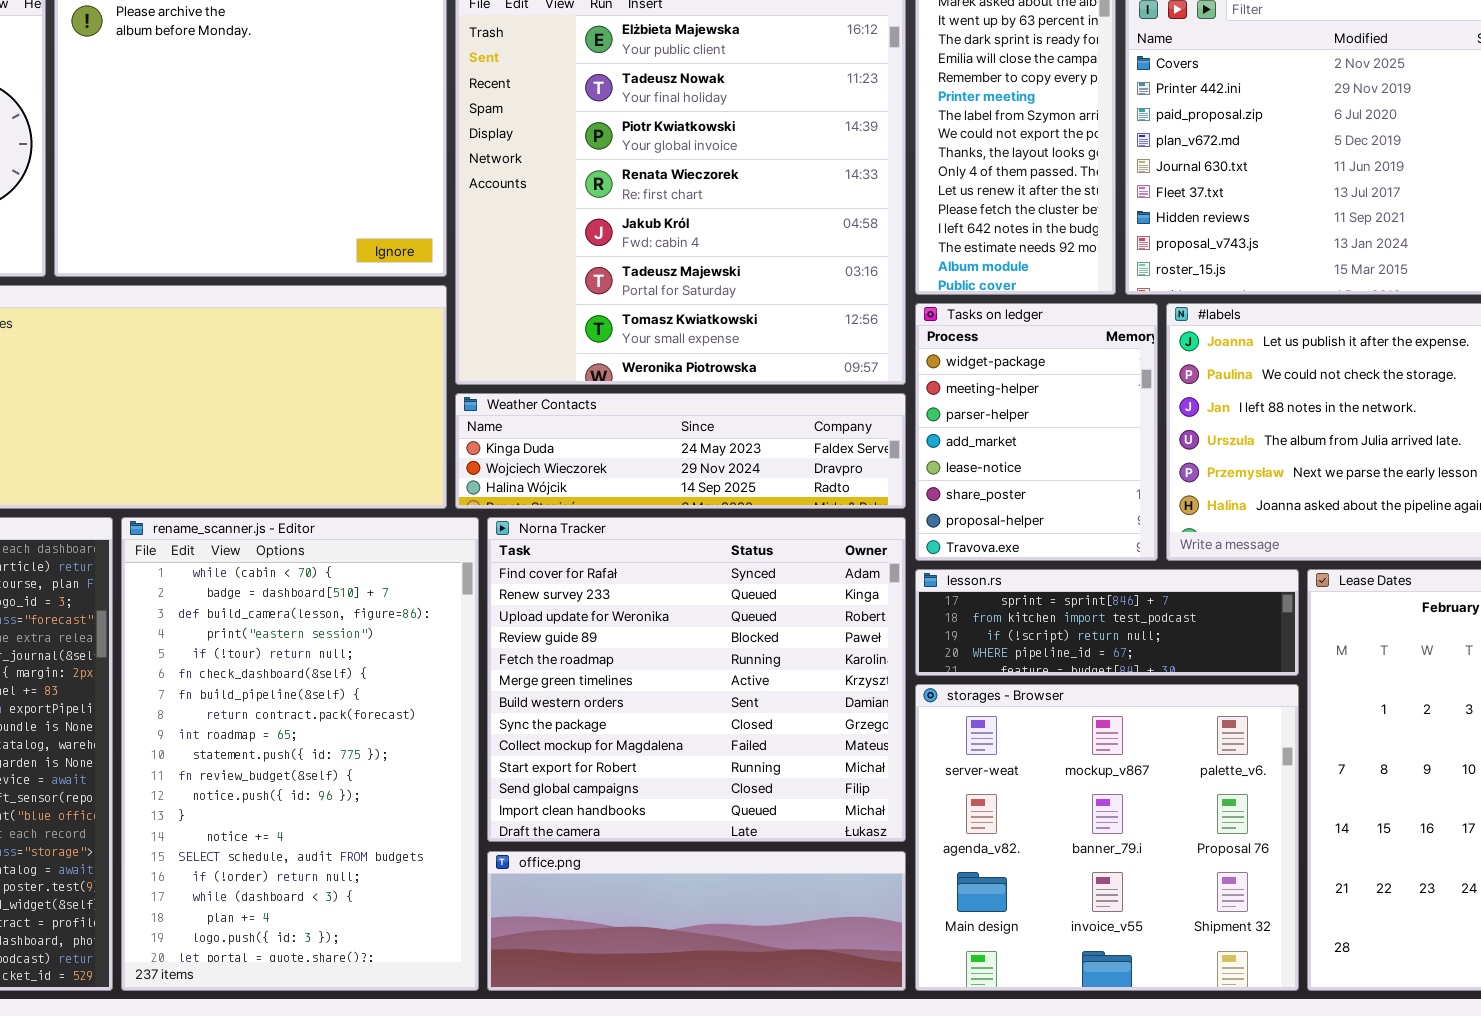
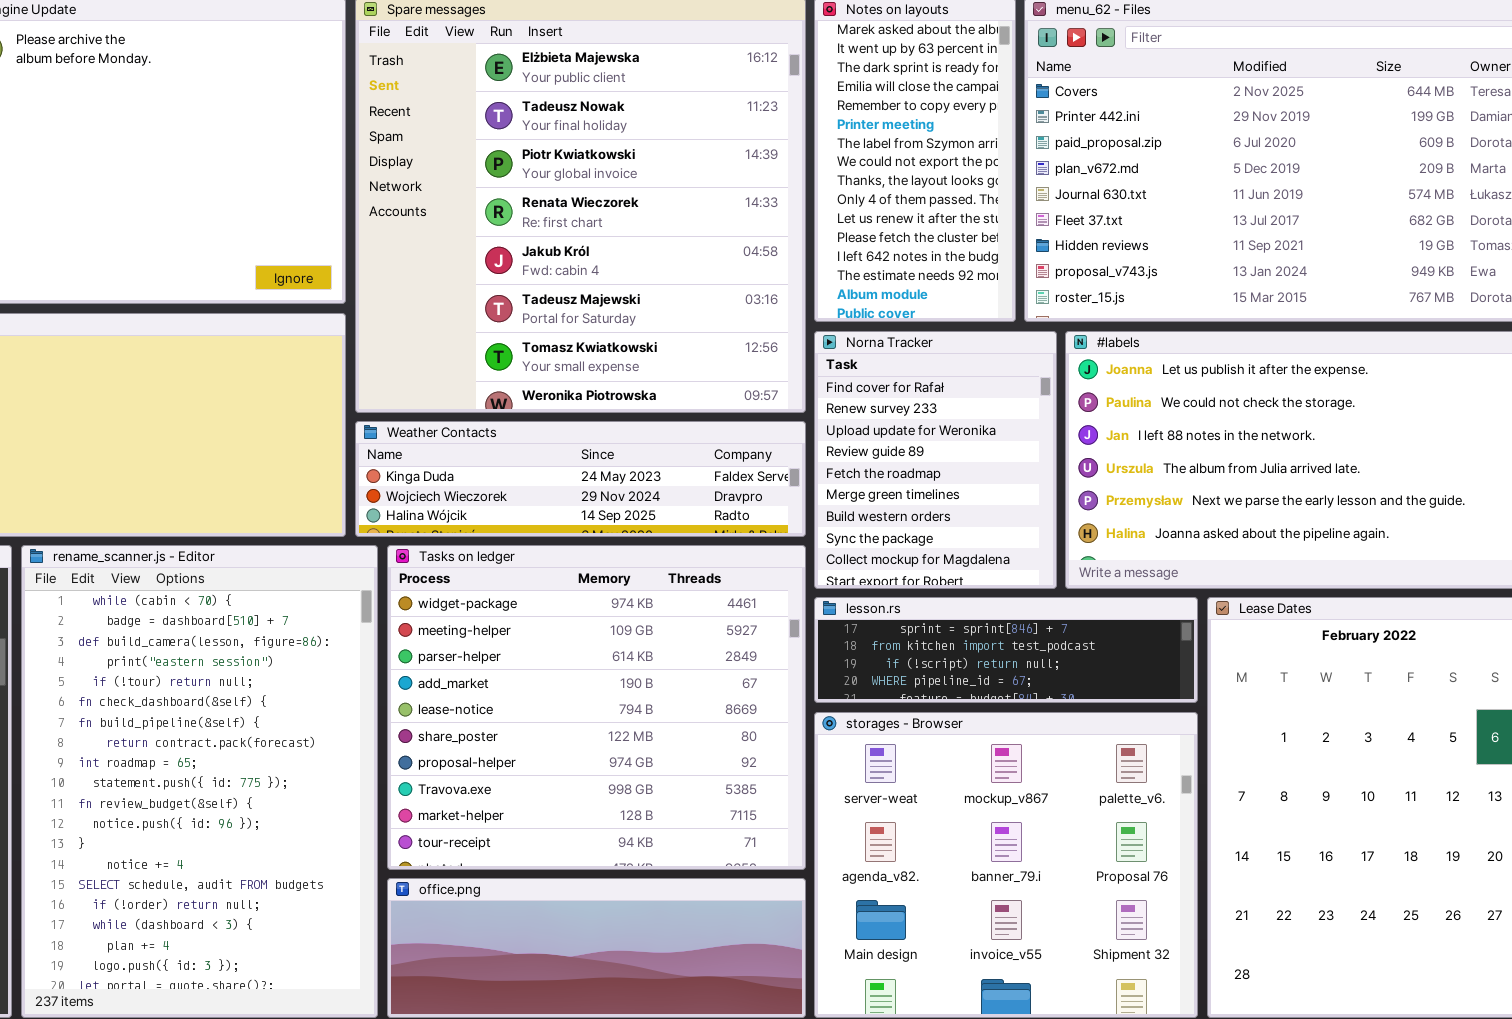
Tasks on ledger: [915,303,1158,561] -> [387,545,806,870], moved, resized
Norna Tracker: [487,517,906,842] -> [814,331,1057,589], moved, resized

